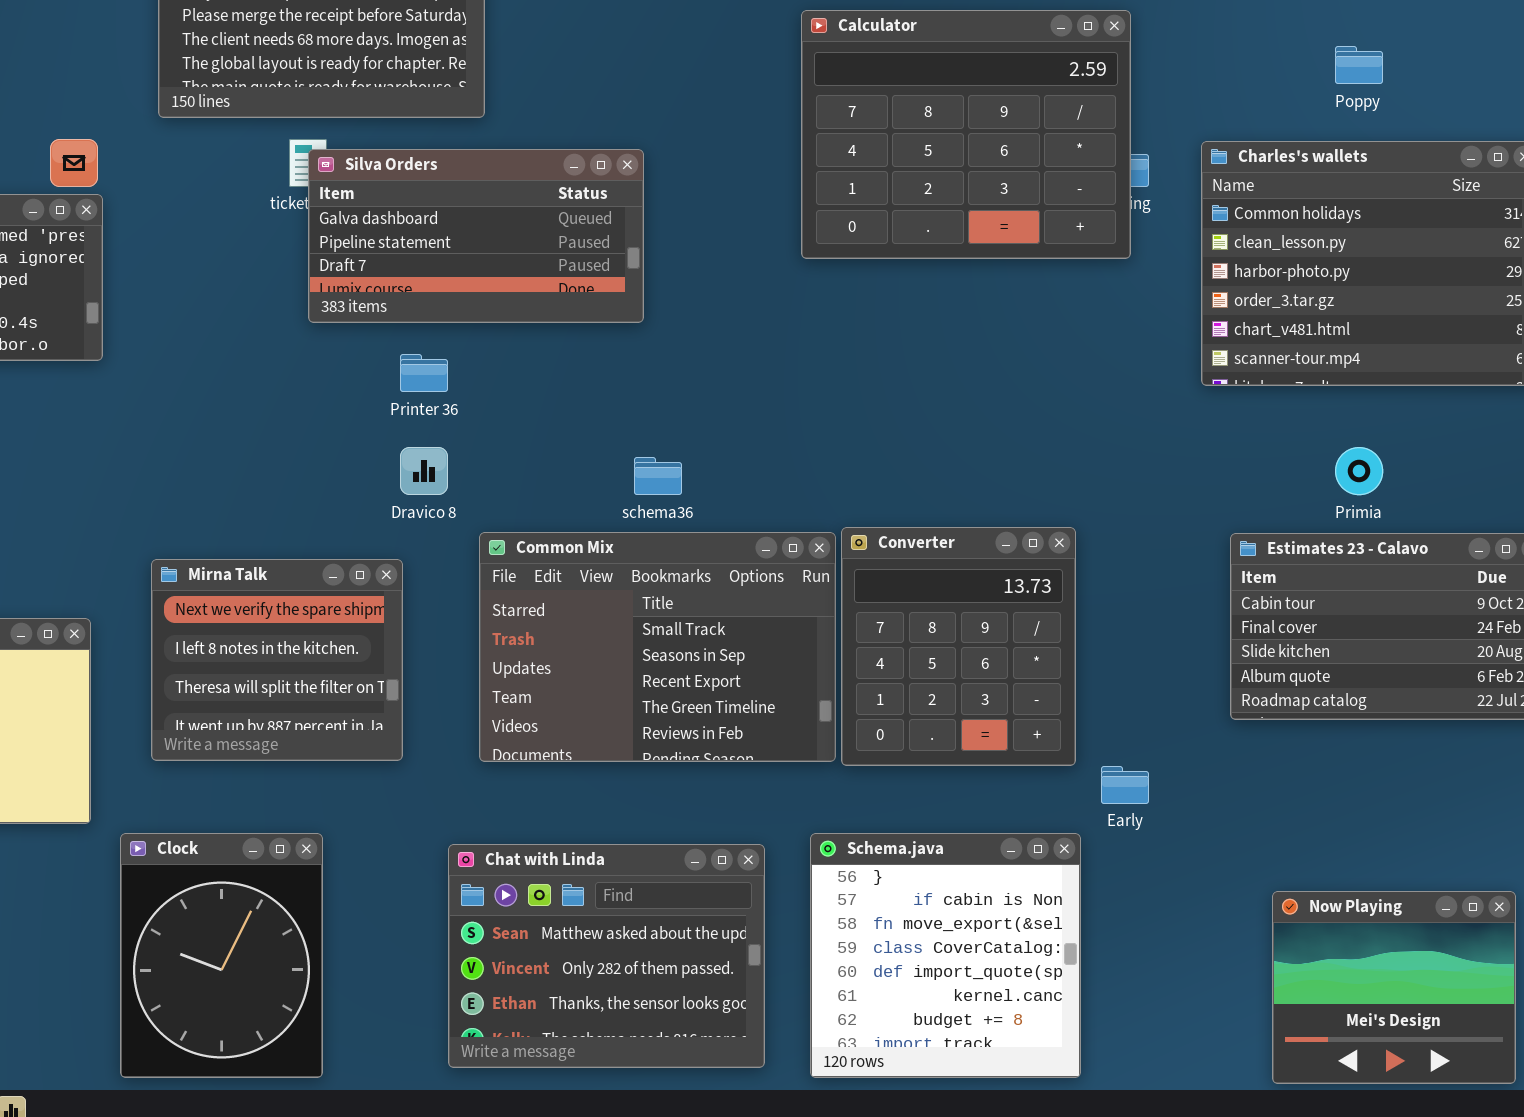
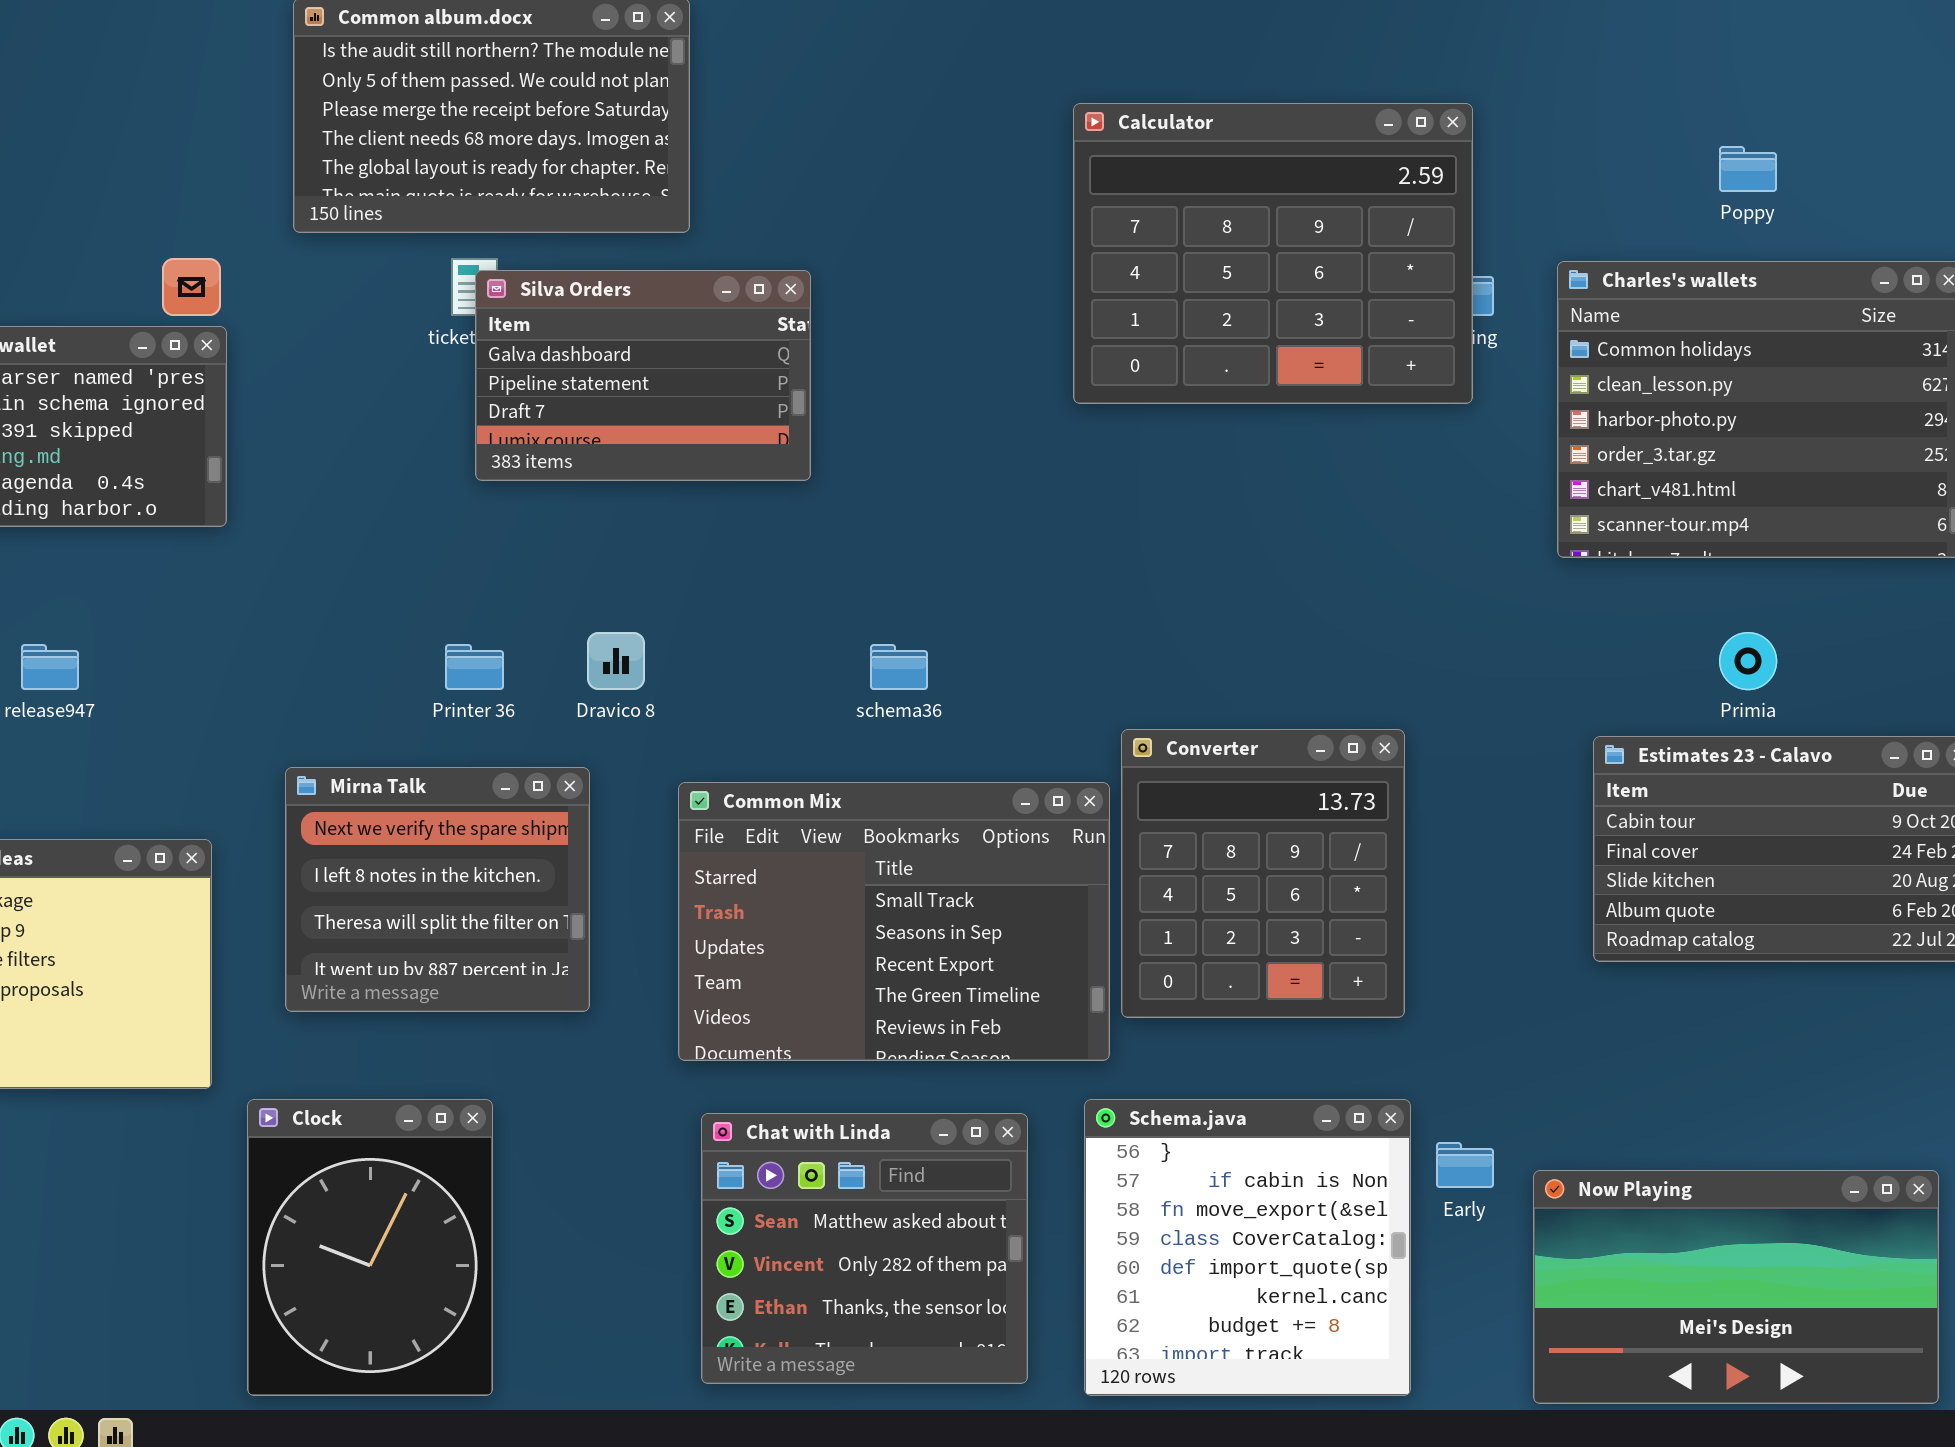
Silva Orders: [308,149,644,323] -> [475,270,811,481], resized
Printer 36: [400,354,448,392] -> [445,644,504,690], moved
Common Mix: [479,532,836,762] -> [678,782,1110,1061], moved
Early: [1101,766,1149,804] -> [1436,1142,1494,1188], moved
Chat with Linda: [448,844,765,1068] -> [701,1113,1028,1384], resized
Now Playing: [1272,891,1516,1084] -> [1533,1170,1939,1404], resized

